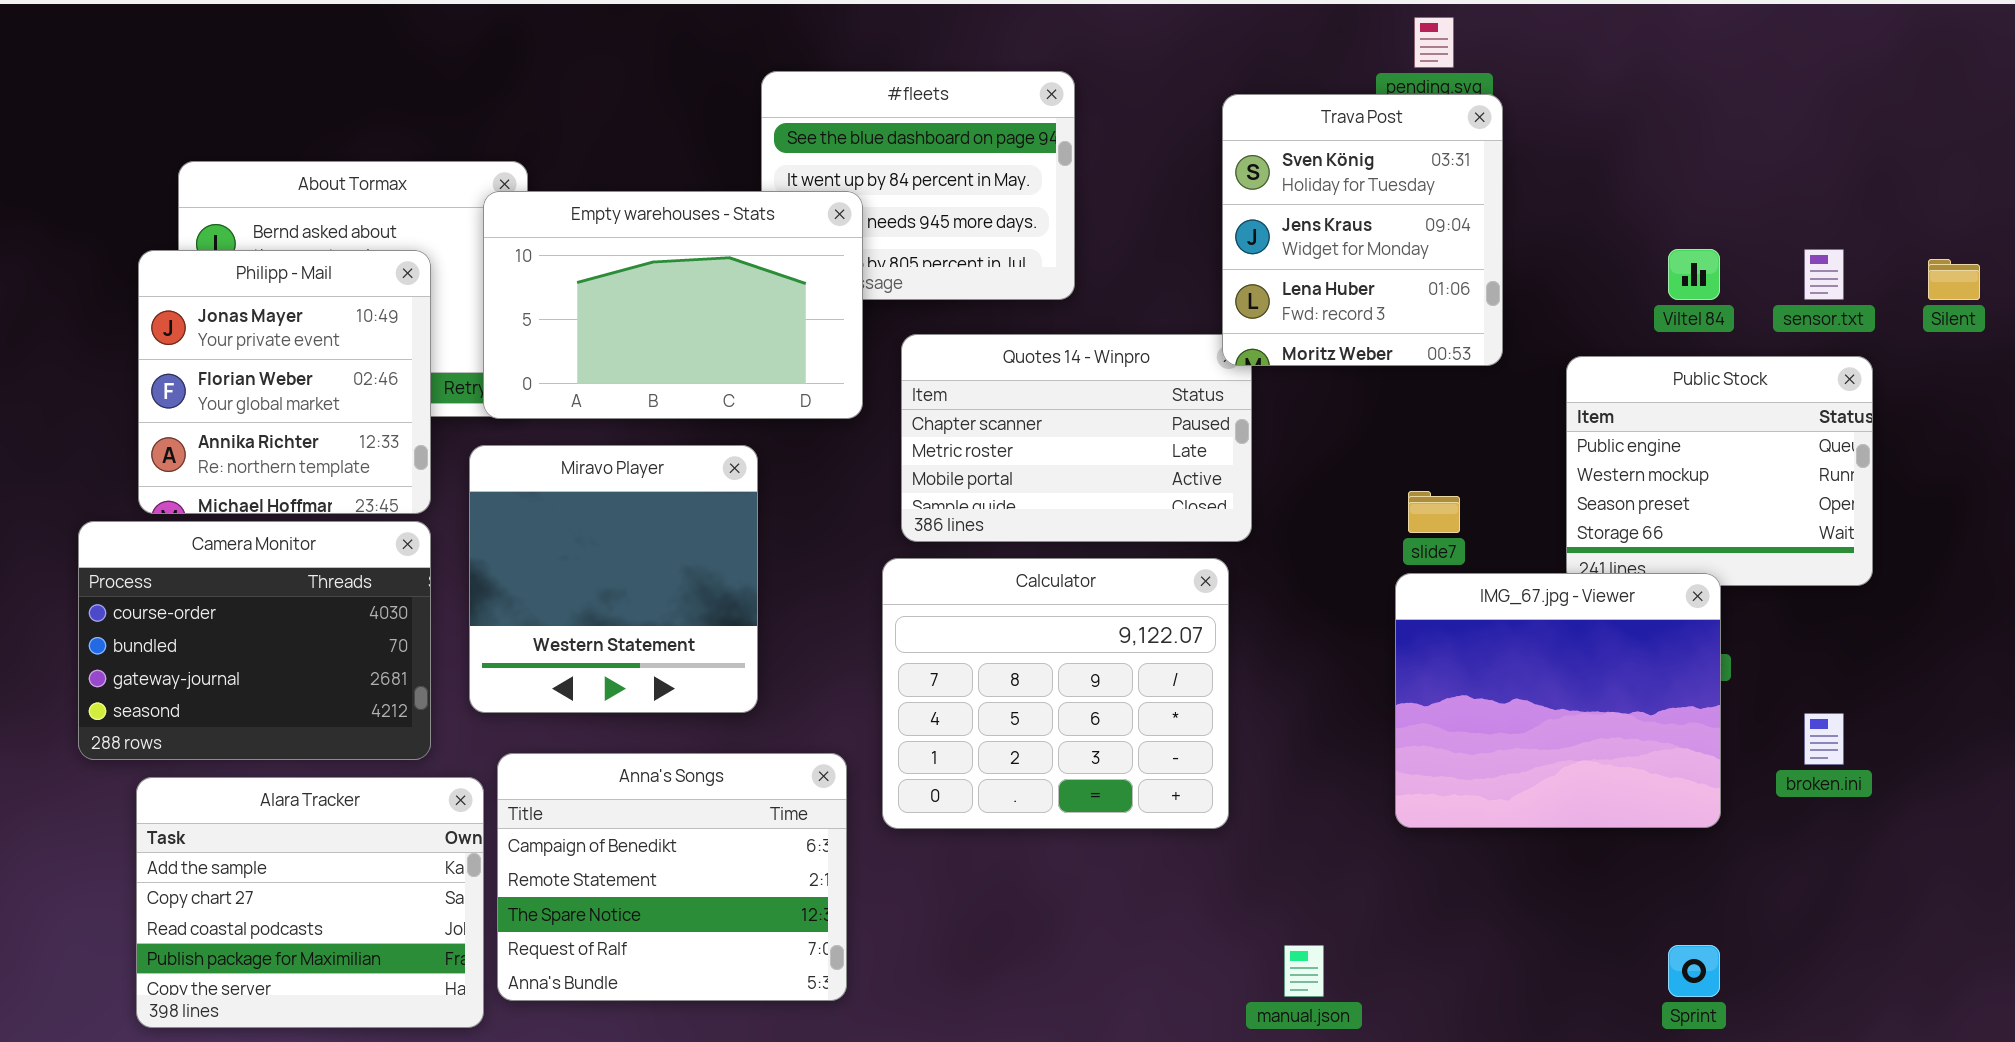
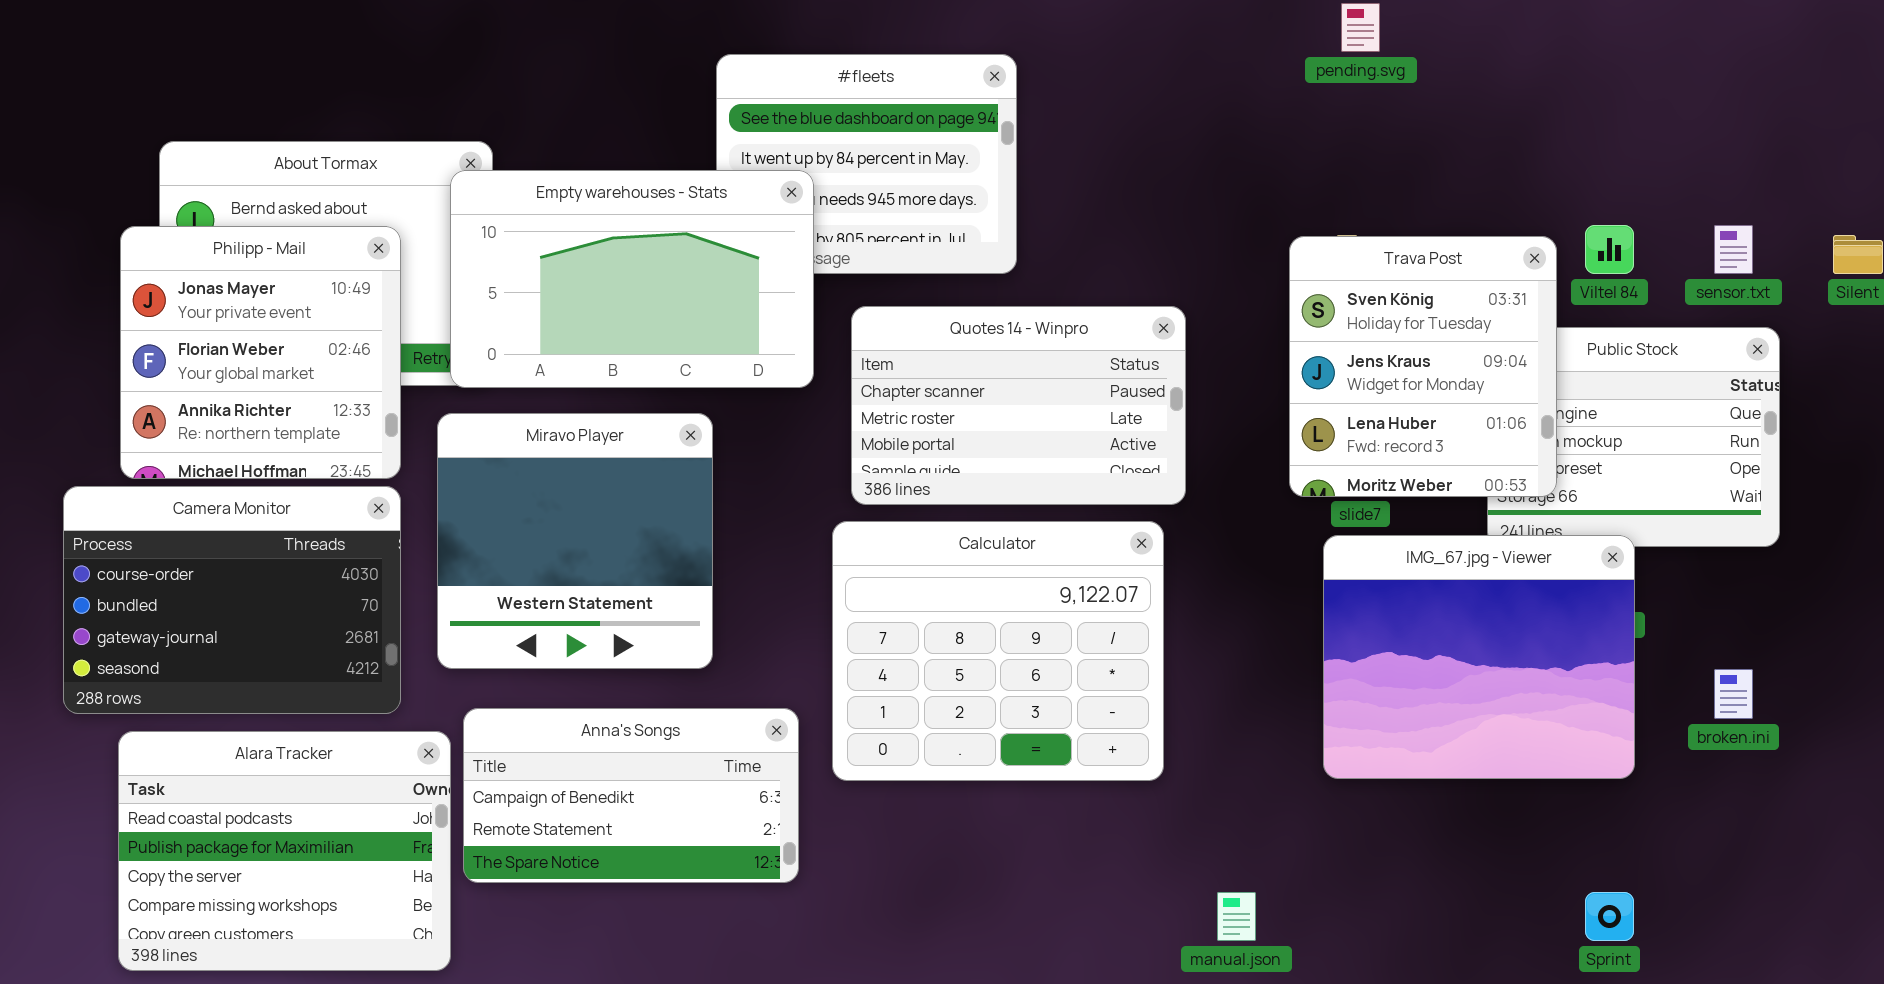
Trava Post: [1222,94,1503,366] -> [1289,236,1557,497], moved
Anna's Songs: [497,753,847,1001] -> [463,708,799,883], resized
Alara Tracker: [136,777,484,1028] -> [118,731,451,971], scrolled down 2 rows

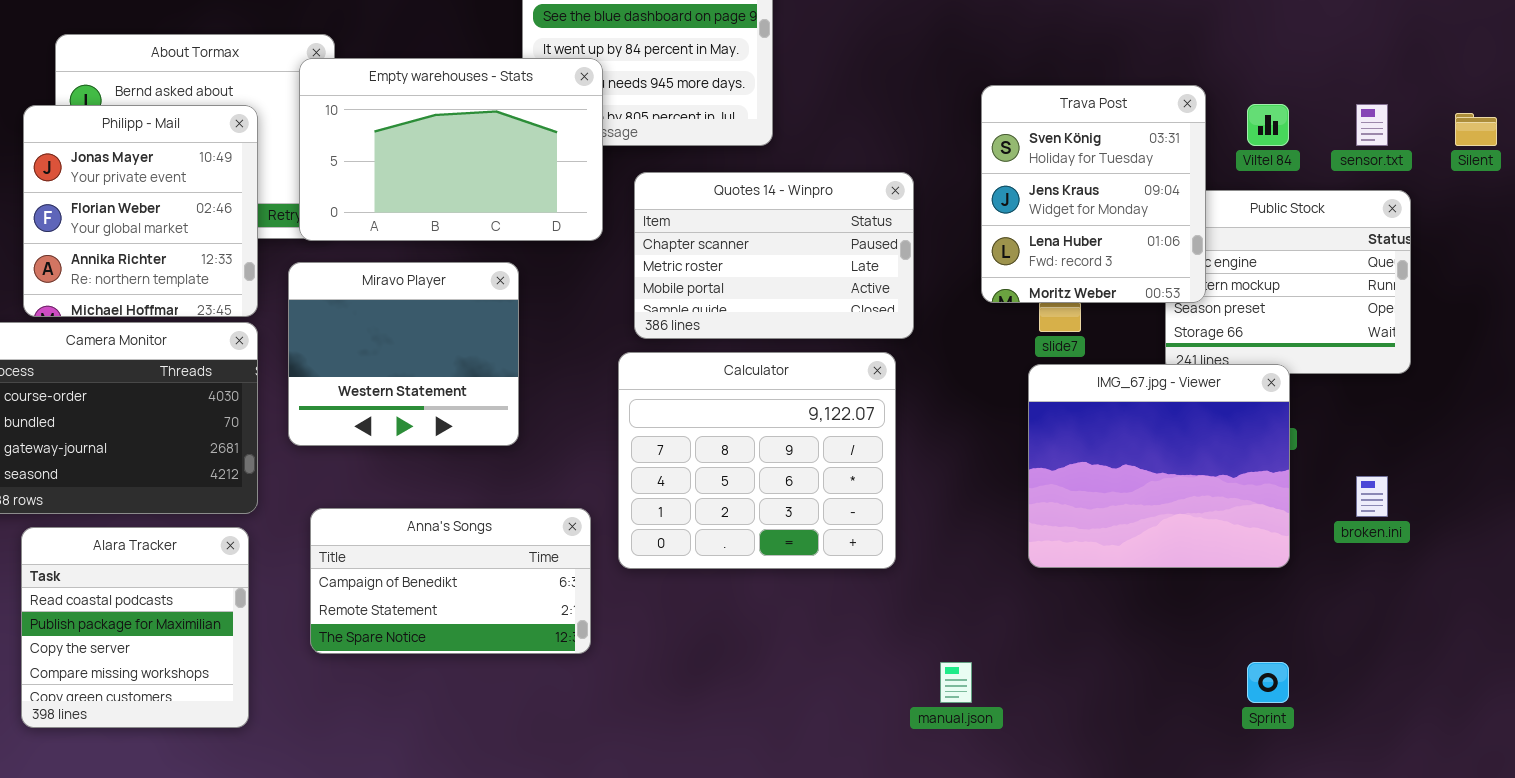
Trava Post: [1289,236,1557,497] -> [981,85,1206,303], moved
Miravo Player: [437,413,713,669] -> [288,262,519,446], resized
Alara Tracker: [118,731,451,971] -> [21,527,249,728], resized

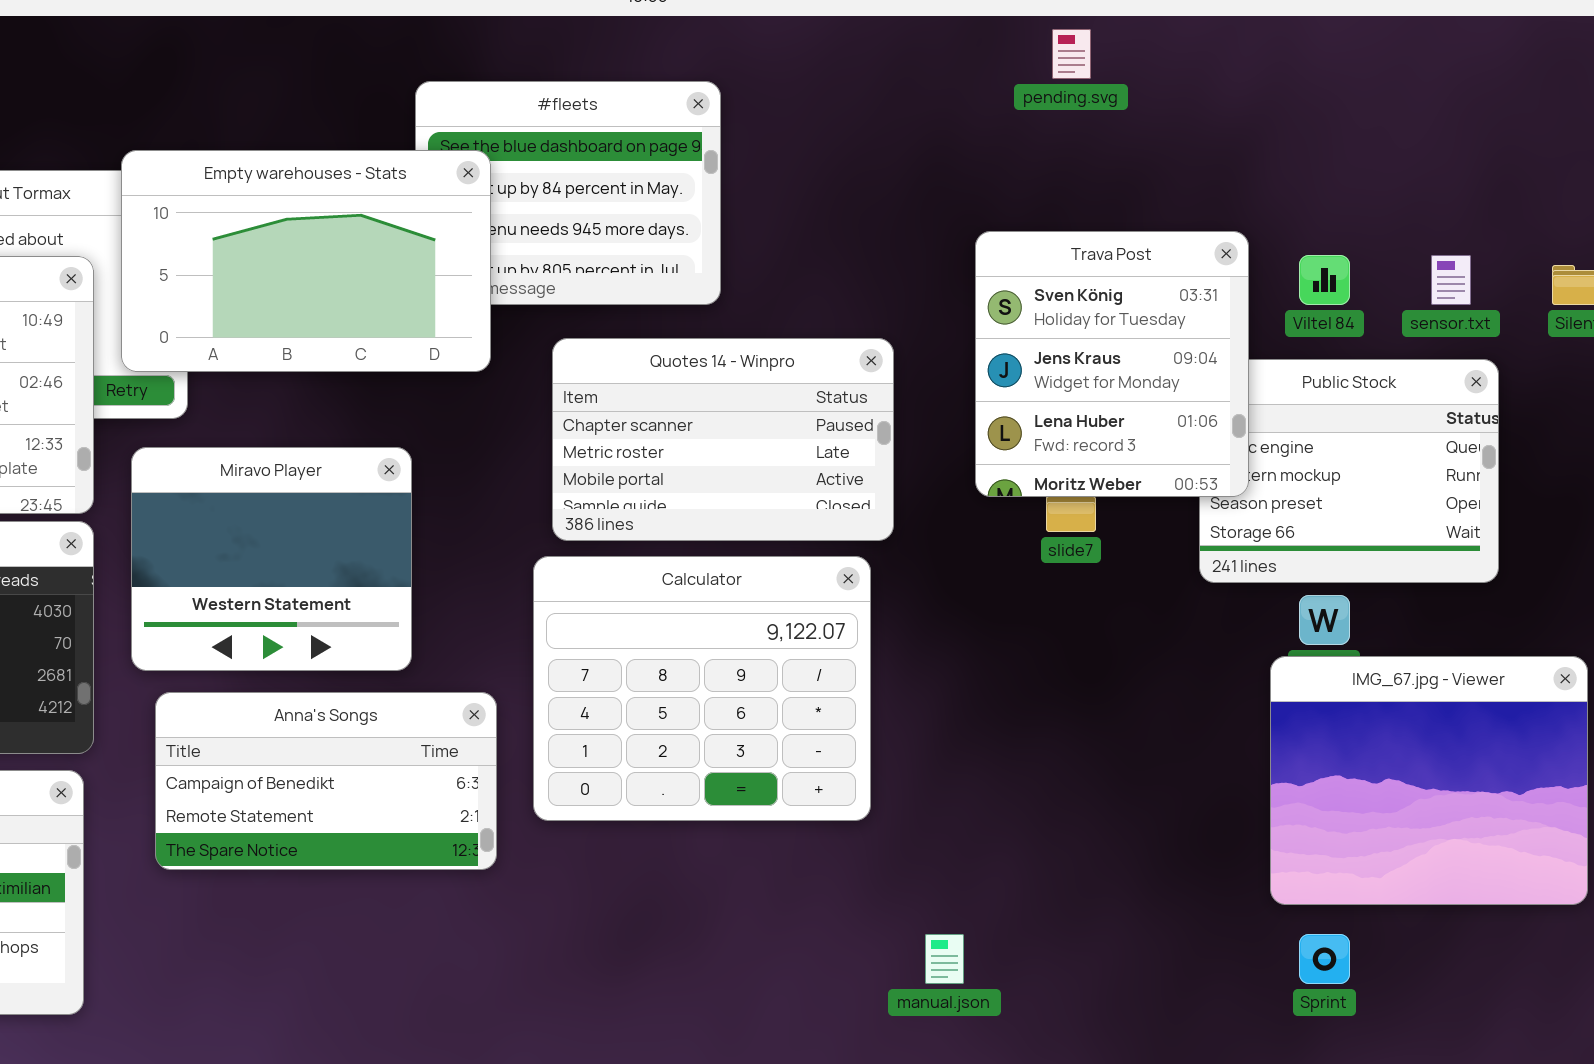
Empty warehouses - Stats: [299,58,603,241] -> [121,150,491,372], moved
IMG_67.jpg - Viewer: [1028,364,1290,568] -> [1270,656,1588,905], moved
Anna's Songs: [310,508,591,654] -> [155,692,497,870], moved

